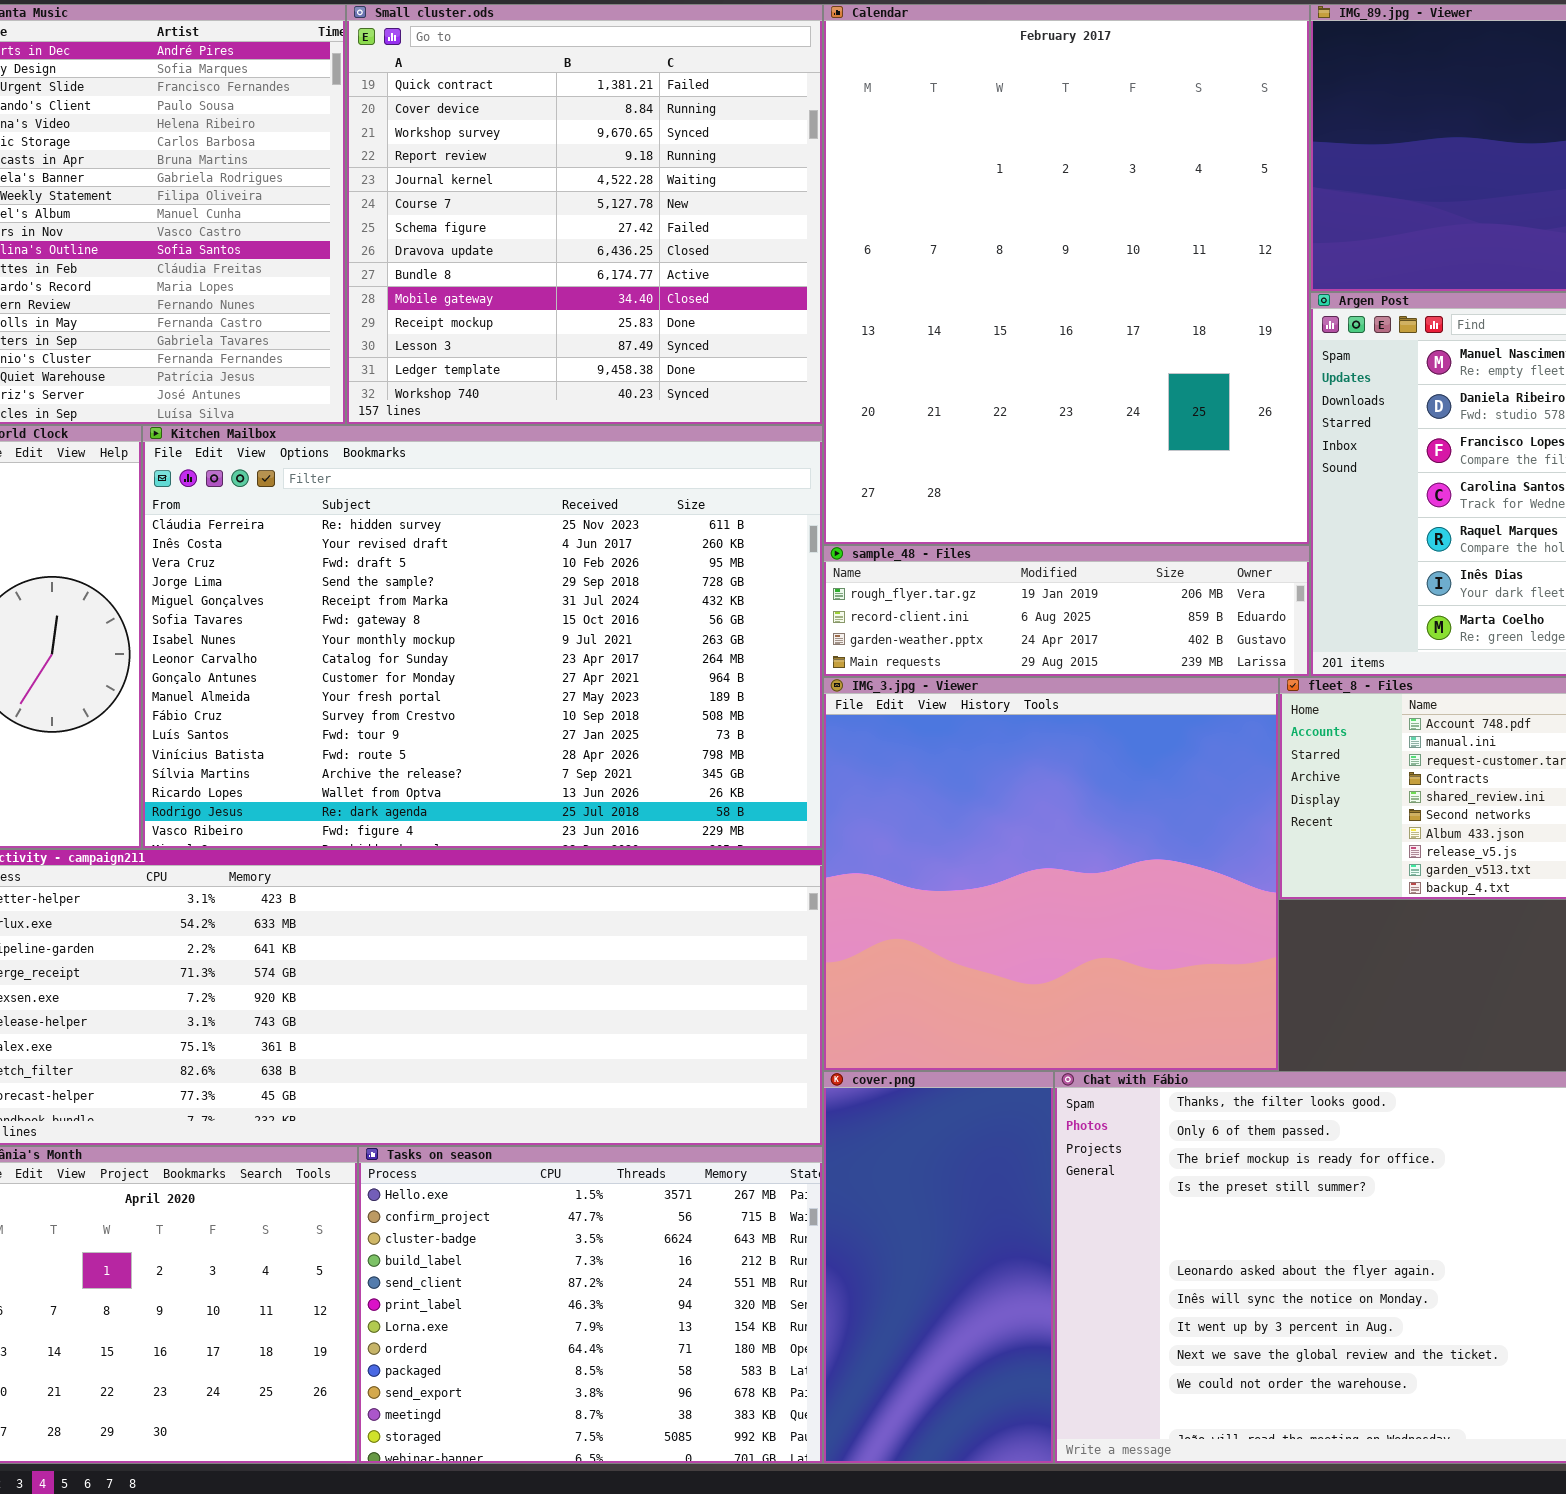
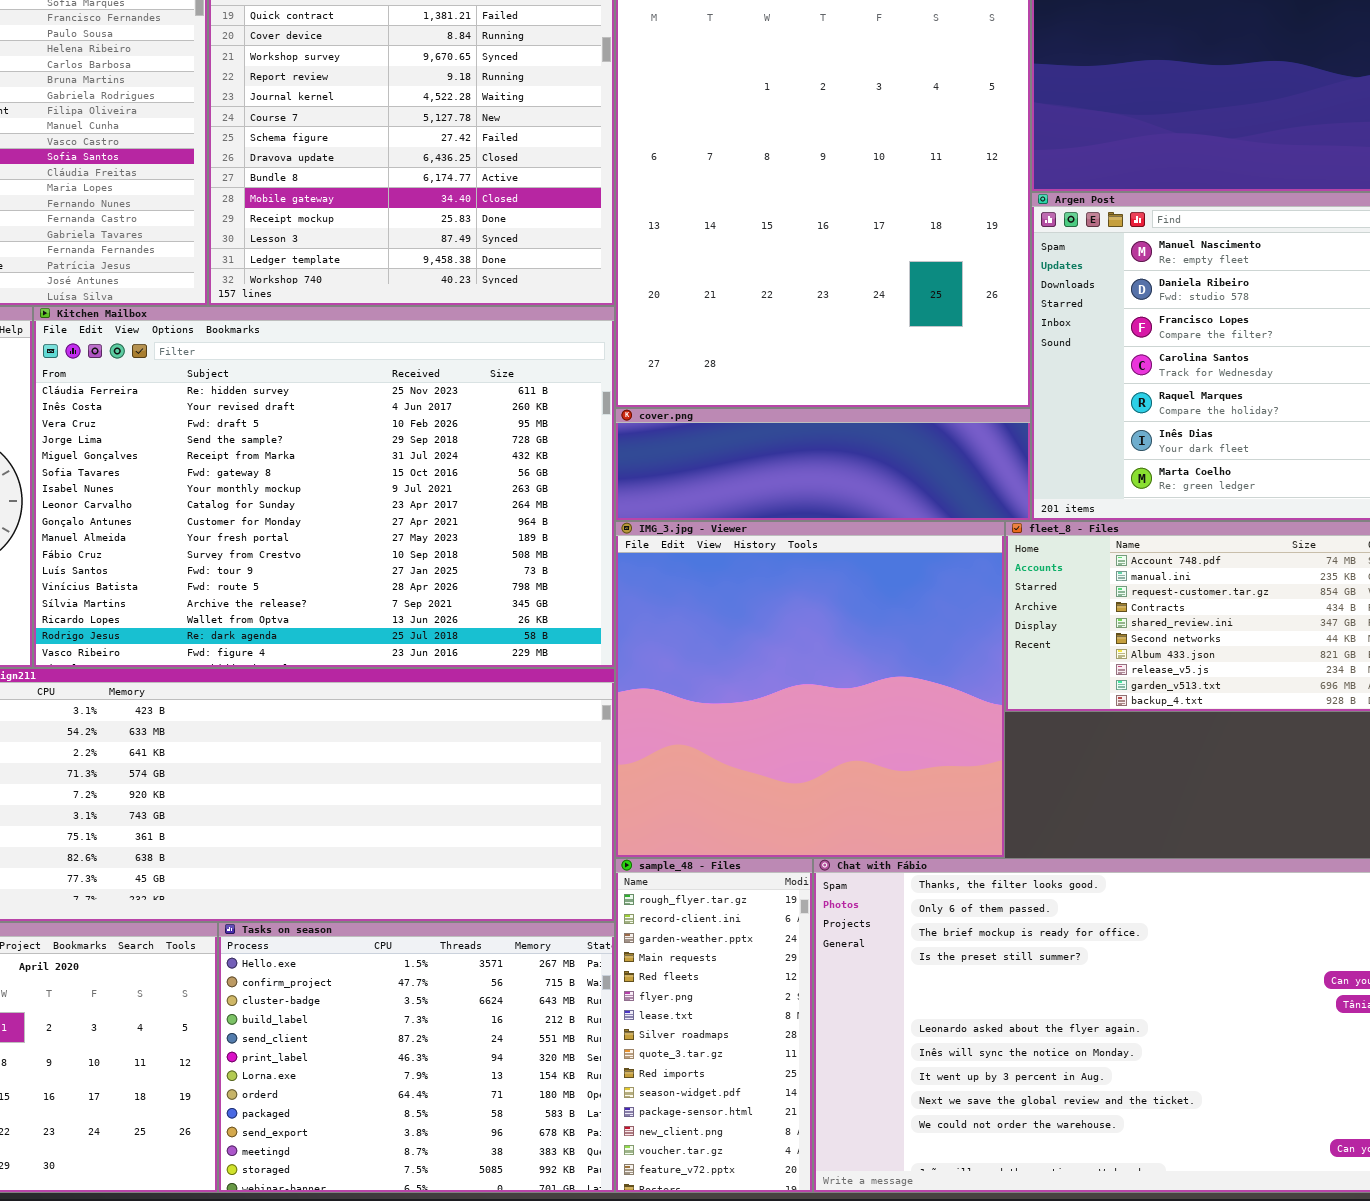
sample_48 - Files: [823,545,1310,677] -> [615,858,813,1193], moved, resized
cover.png: [823,1071,1054,1464] -> [615,408,1031,521], moved, resized

